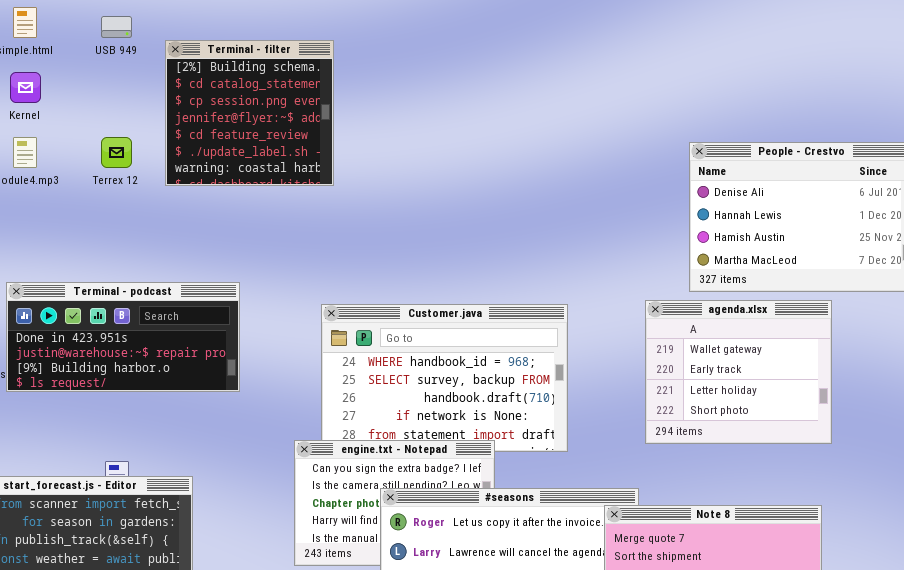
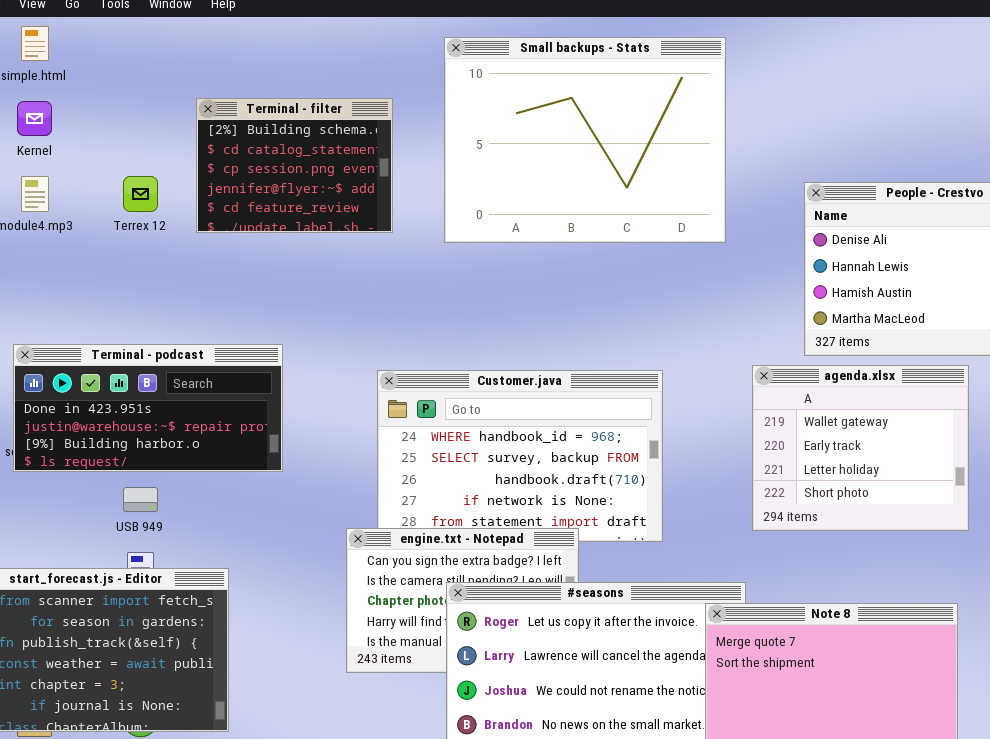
USB 949: [101,16,132,38] -> [123,487,158,512], moved
Small backups - Stats: none -> [444,37,726,243], opened
Terminal - filter: [165,40,334,186] -> [196,98,393,233], resized

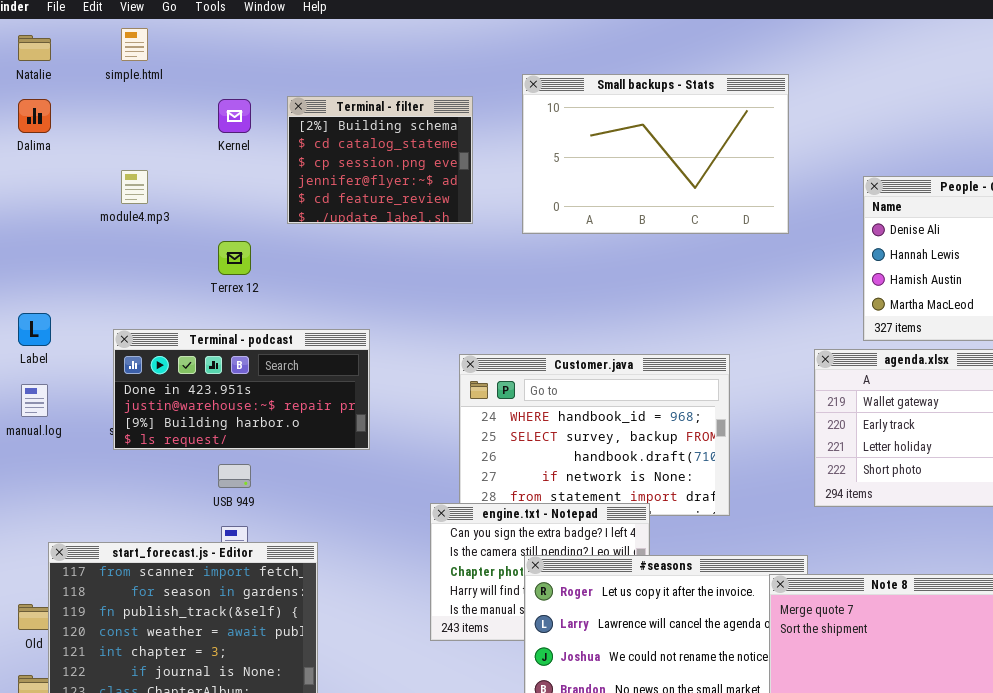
Small backups - Stats: [444,37,726,243] -> [522,74,789,234], resized
Kernel: [17,101,52,136] -> [218,99,251,133], moved
Terrex 12: [123,176,158,212] -> [218,241,251,275], moved

